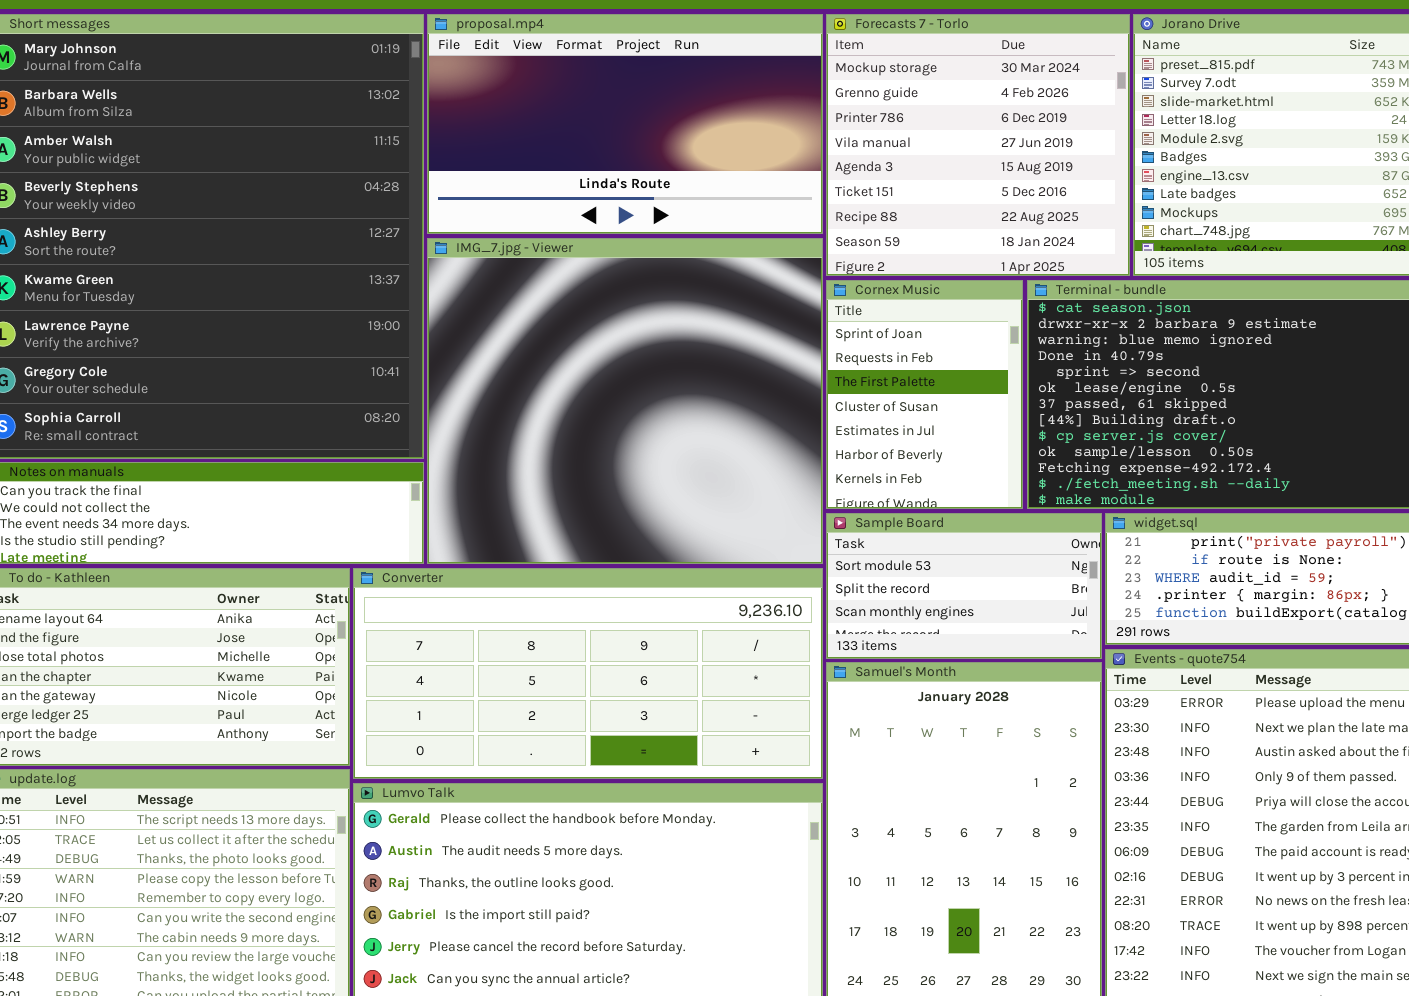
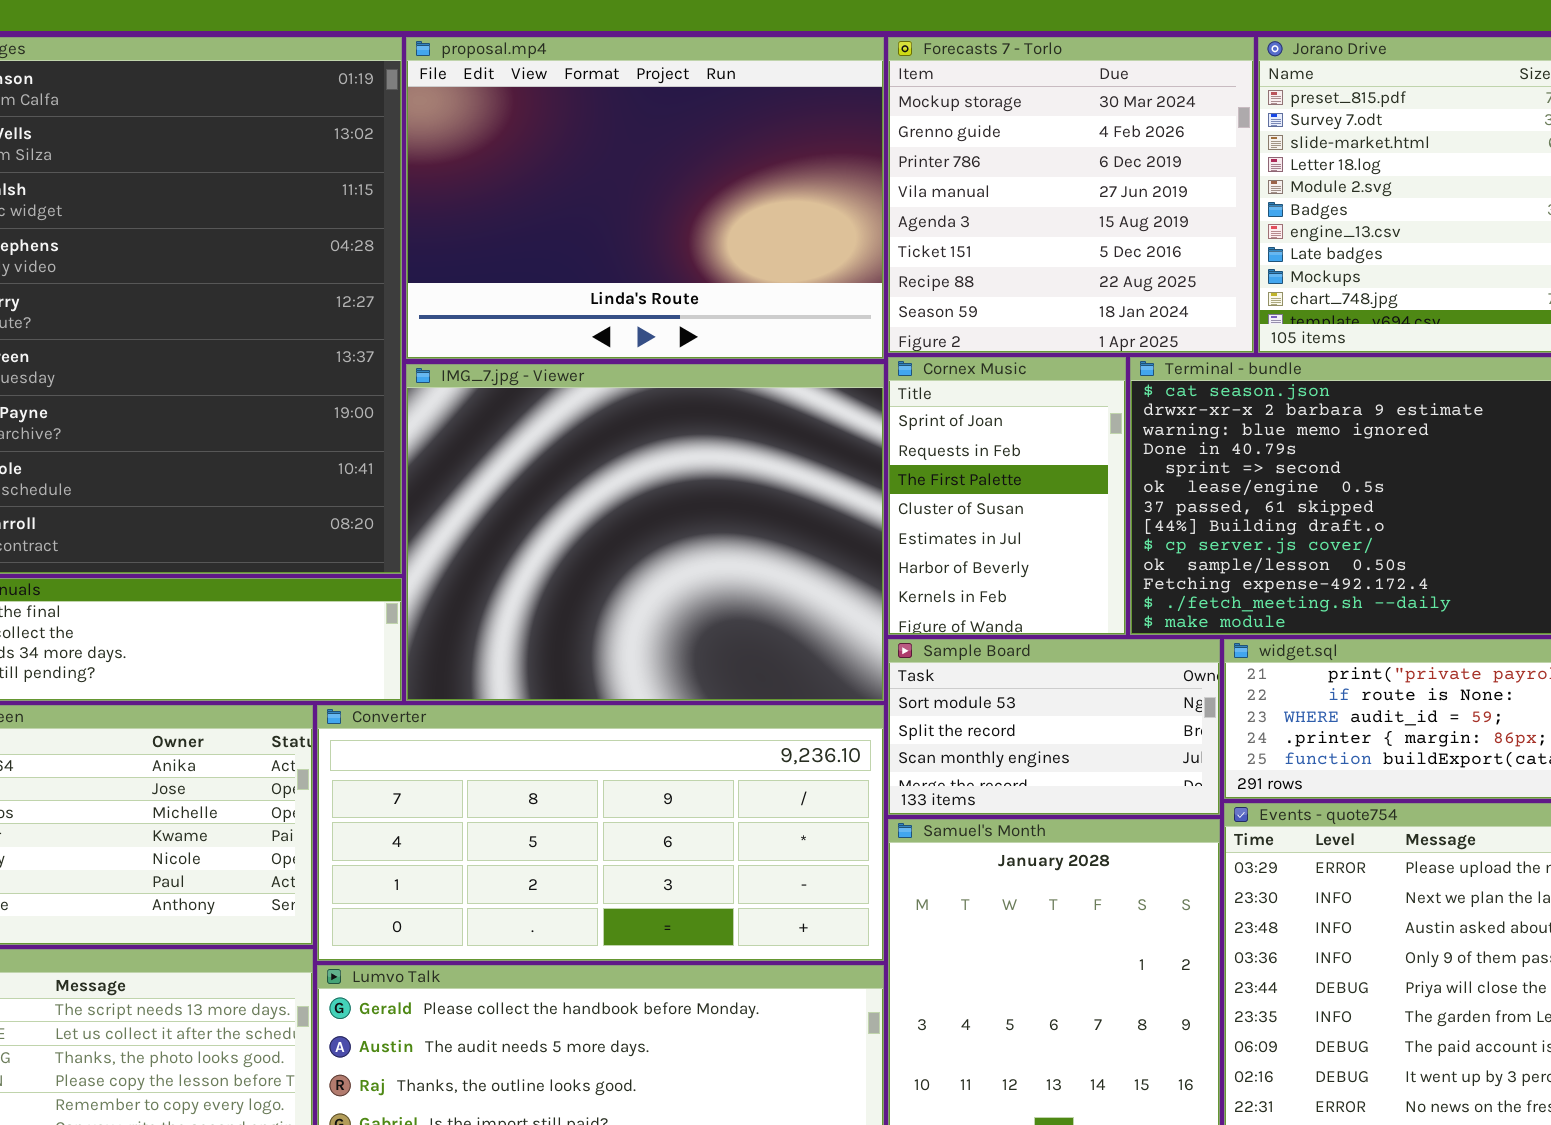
proposal.mp4: [427,14,823,234] -> [406,37,884,359], resized
IMG_7.jpg - Viewer: [427,238,823,564] -> [406,364,884,701], resized

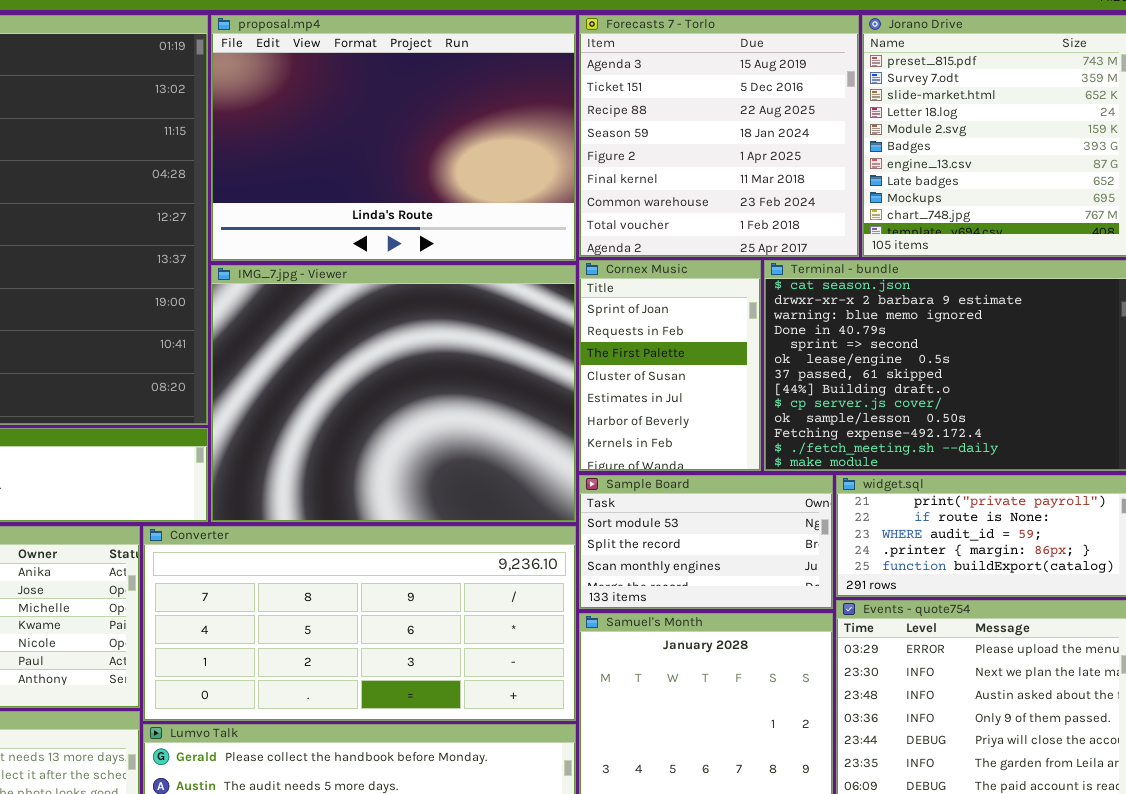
Forecasts 7 - Torlo: [888,37,1254,353] -> [579,15,859,257], scrolled down 4 rows

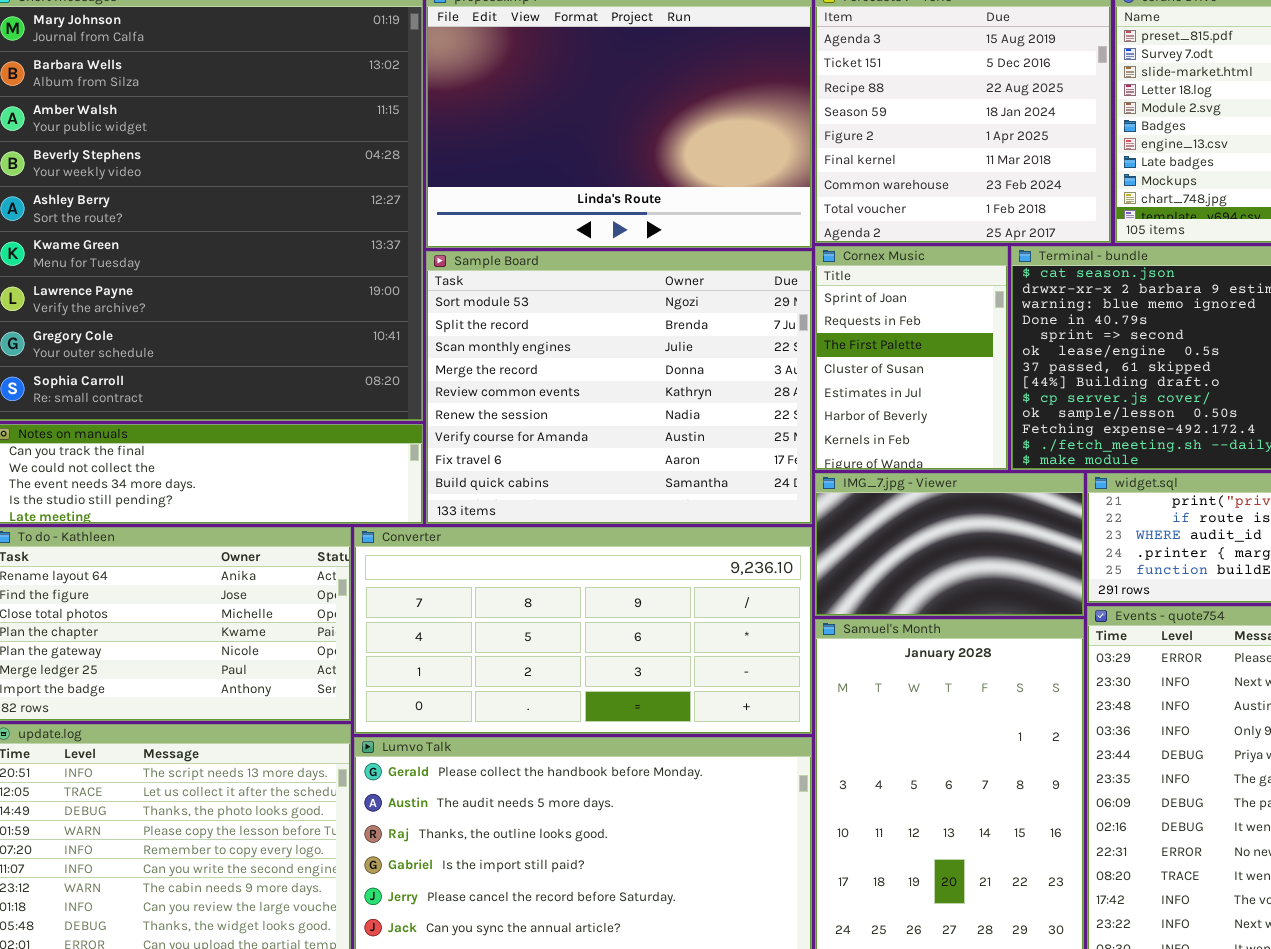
IMG_7.jpg - Viewer: [211,265,576,522] -> [815,473,1084,616], moved, resized
Sample Board: [579,475,833,609] -> [426,251,812,524], moved, resized

